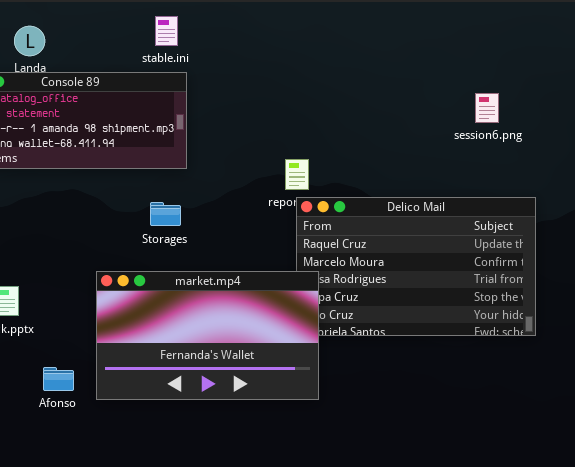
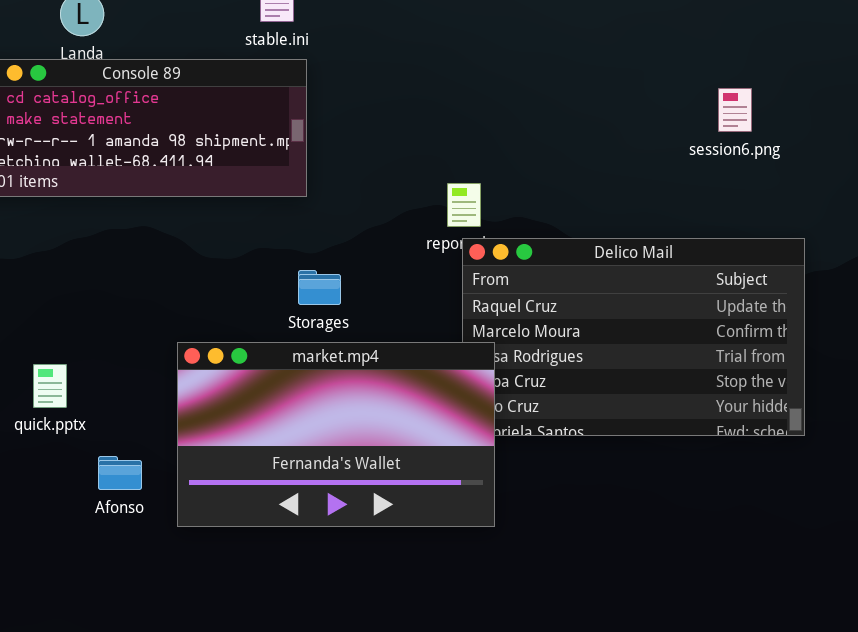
Storages: [150,202,181,226] -> [298,270,341,305], moved
Afonso: [43,367,74,391] -> [98,456,142,490], moved

